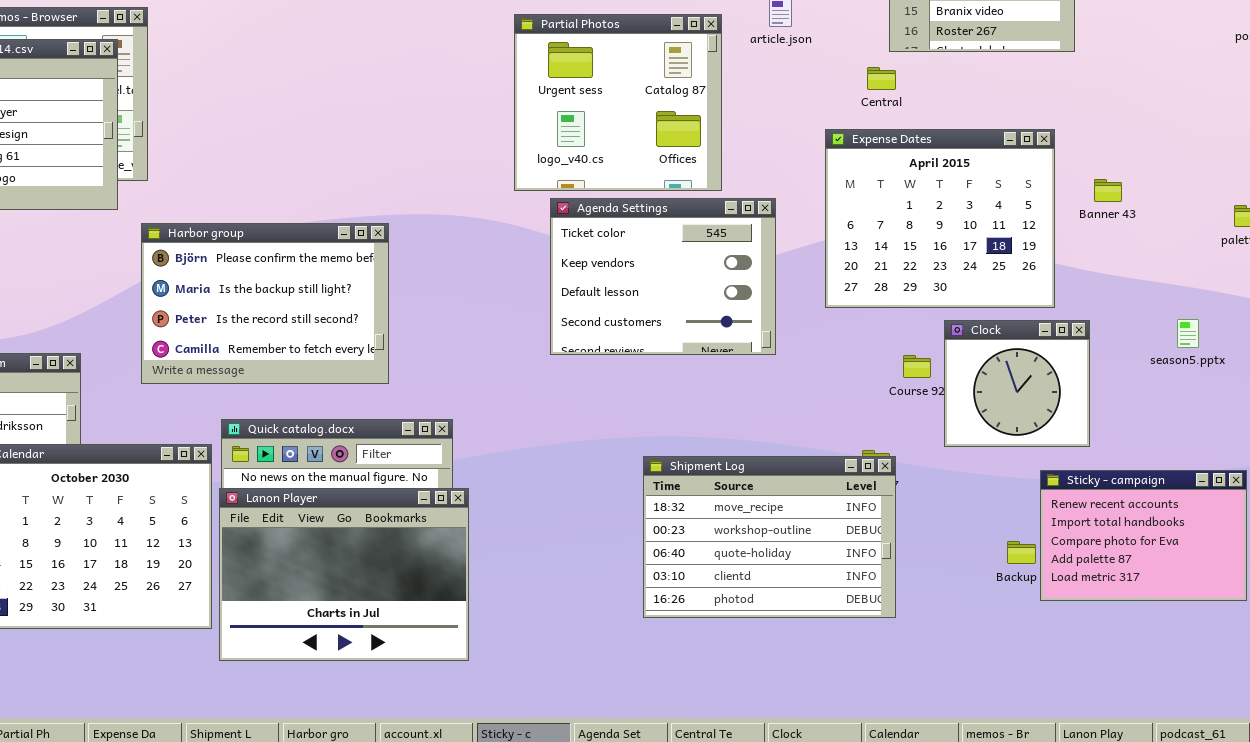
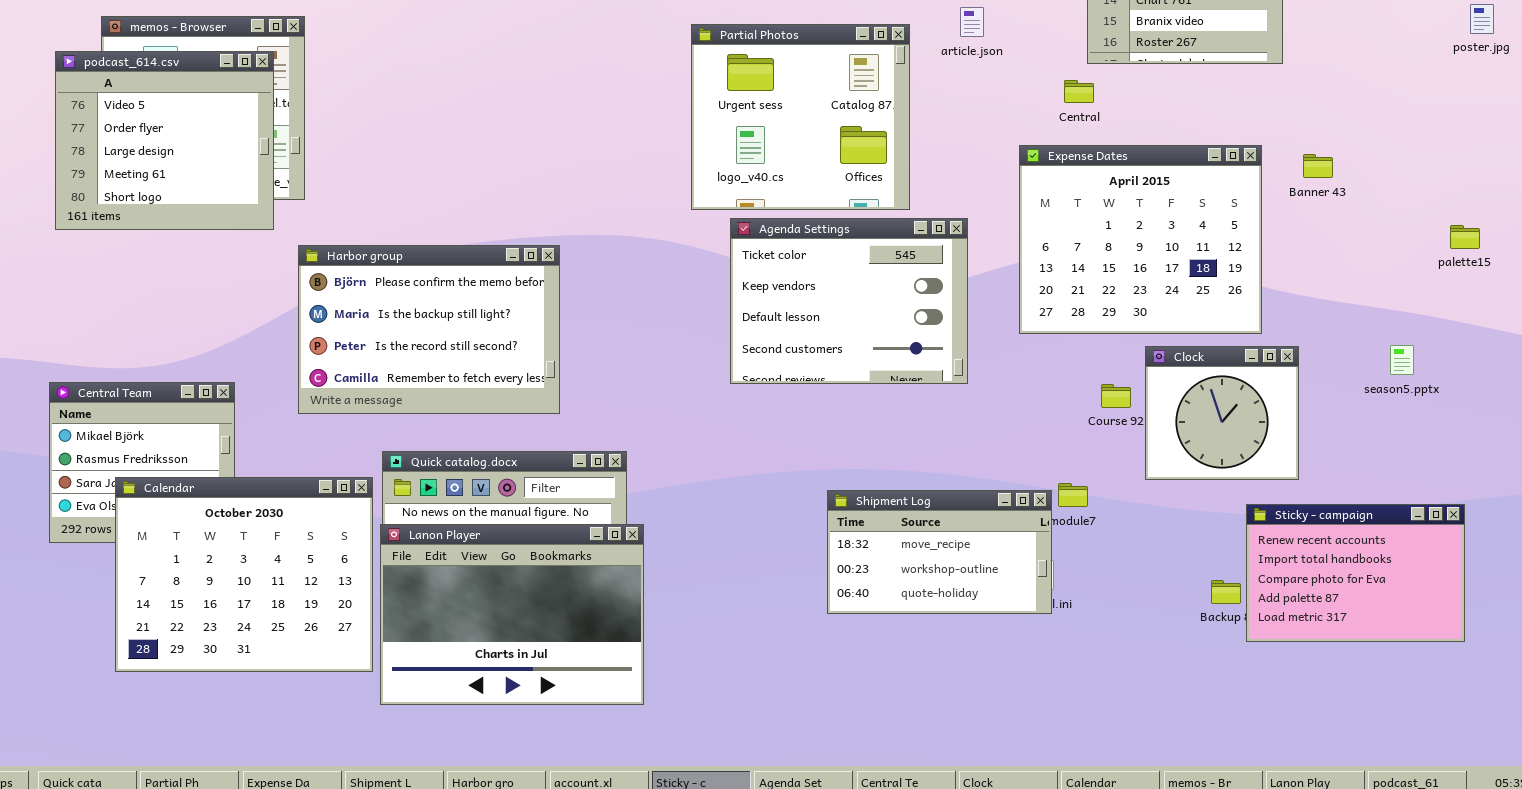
Banner 43: [1094,179,1122,202] -> [1303,154,1333,178], moved
Shipment Log: [643,456,896,618] -> [827,490,1052,614], resized

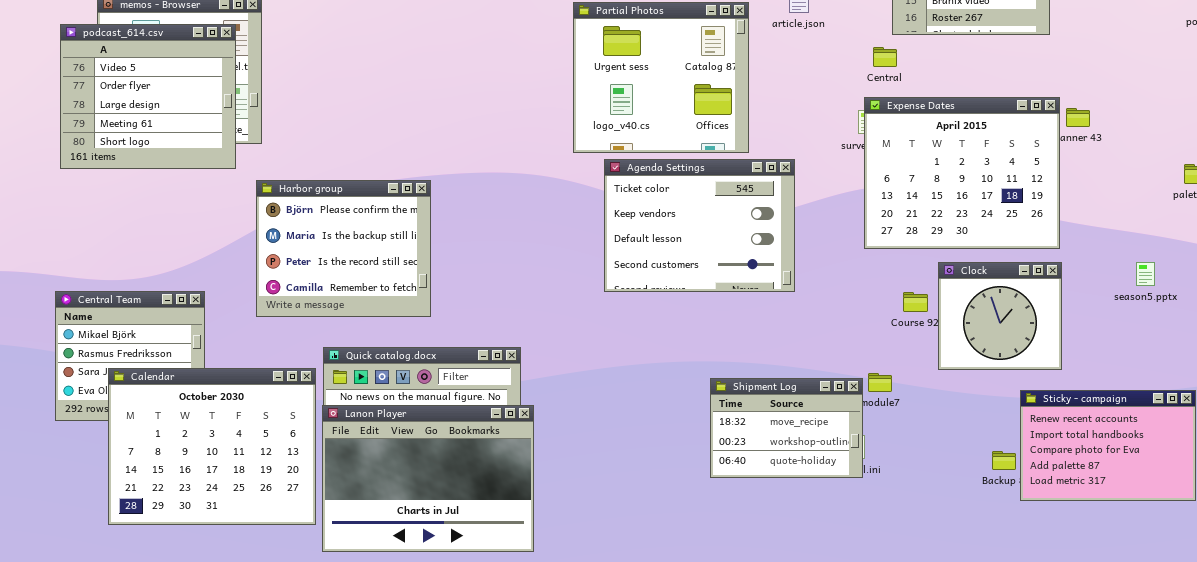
Expense Dates: [1019,145,1262,334] -> [864,97,1060,249], moved
Harbor group: [298,245,560,414] -> [256,180,431,317], resized
Shipment Log: [827,490,1052,614] -> [710,378,863,478], resized

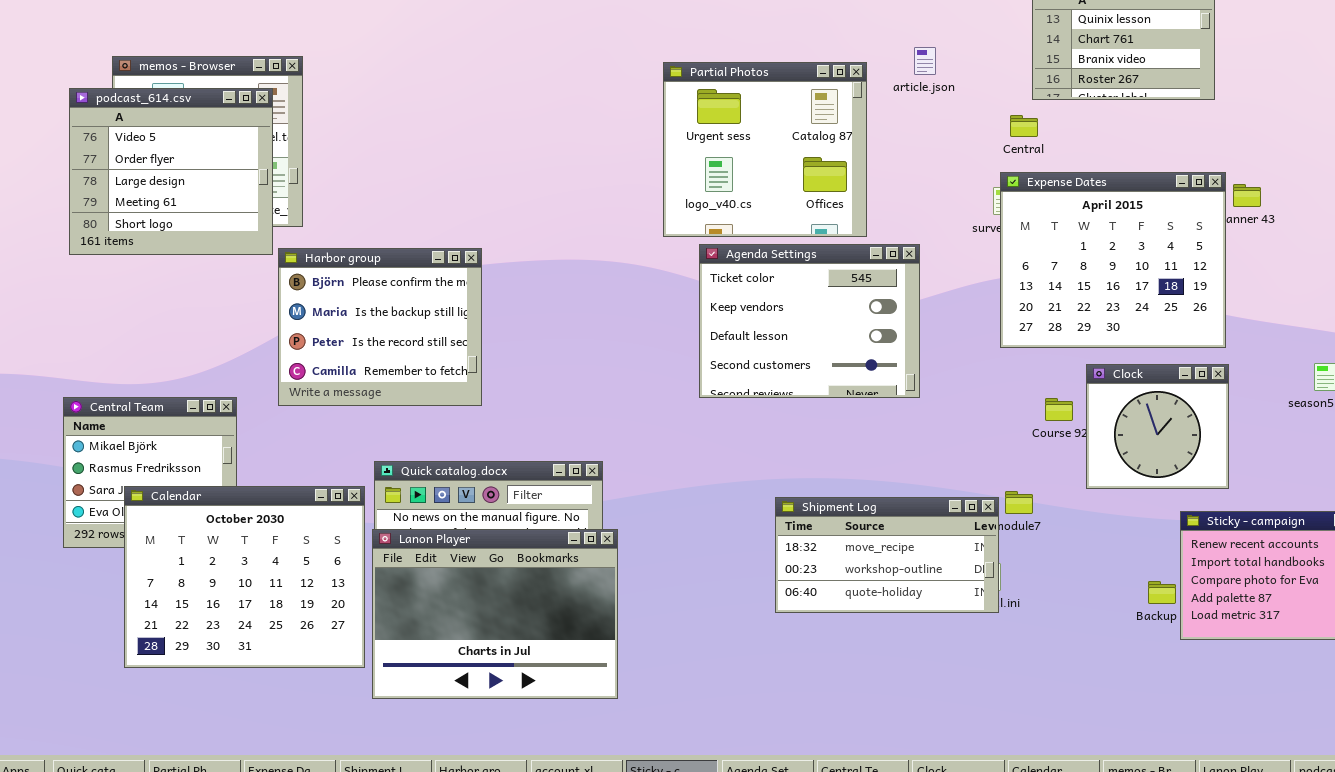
Harbor group: [256,180,431,317] -> [278,248,482,406], moved
Shipment Log: [710,378,863,478] -> [775,497,999,613], resized

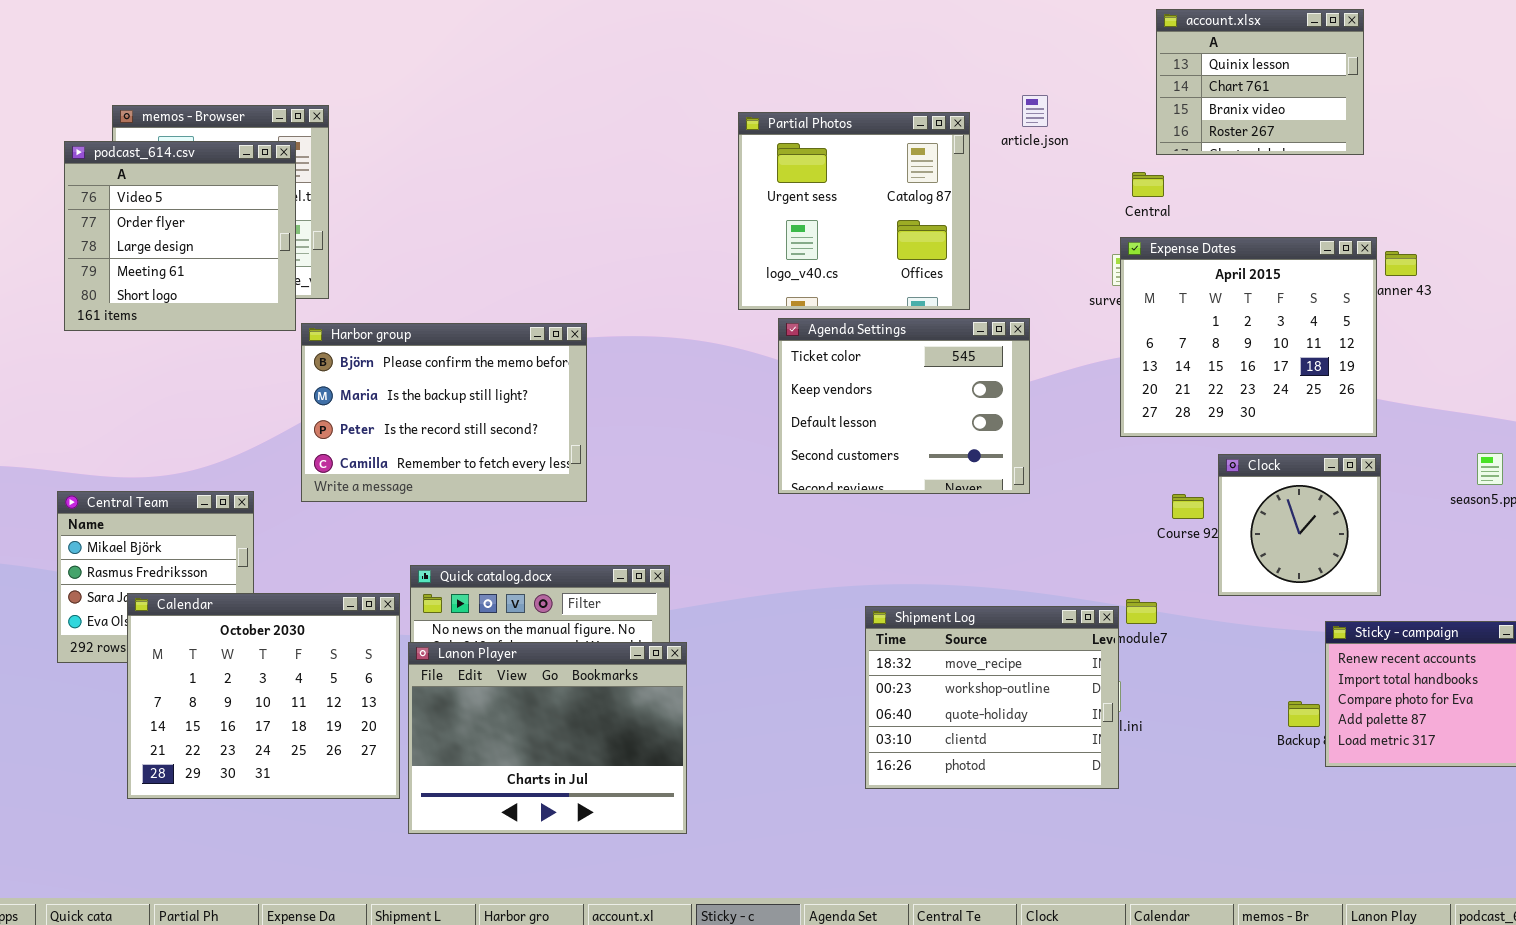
Harbor group: [278,248,482,406] -> [301,323,587,502], resized
Shipment Log: [775,497,999,613] -> [865,606,1119,789], resized

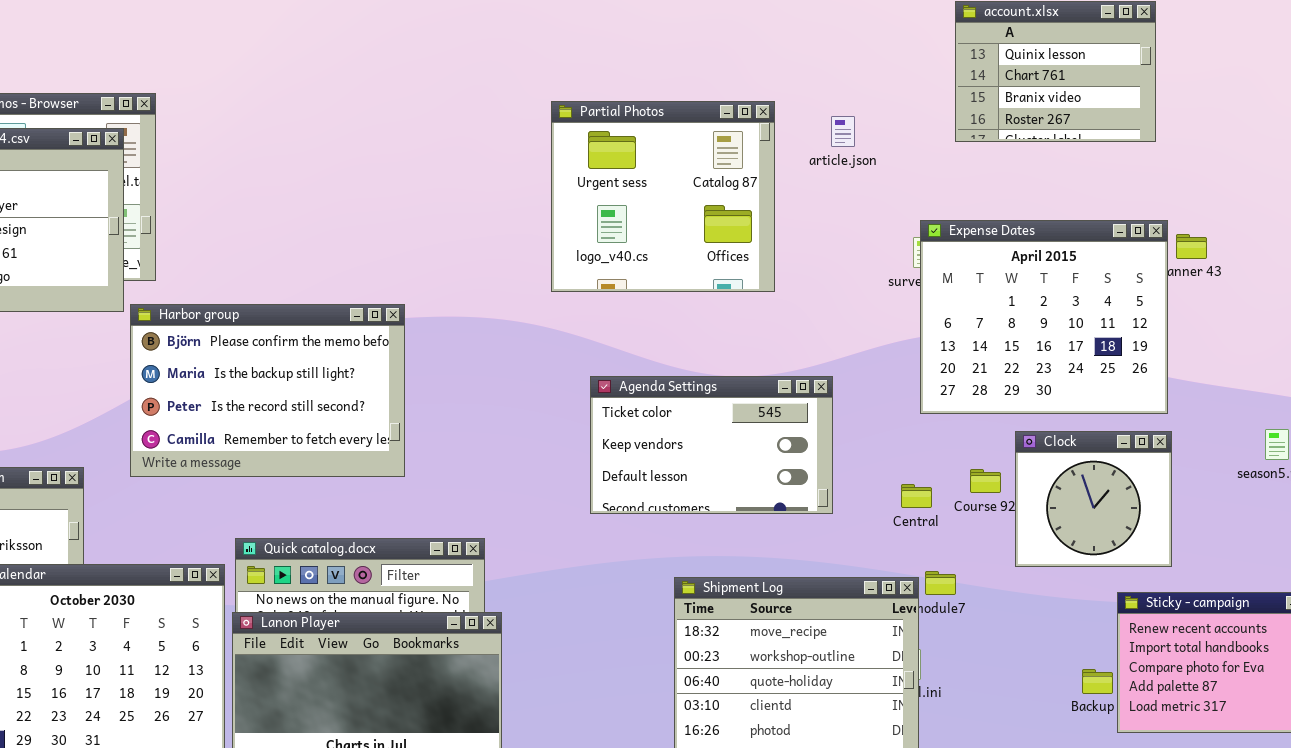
article.json: [1022,95,1048,127] -> [831,116,855,147], moved
Central: [1132,172,1164,197] -> [901,484,932,508], moved
Agenda Settings: [778,318,1030,494] -> [590,376,833,514], moved, resized

